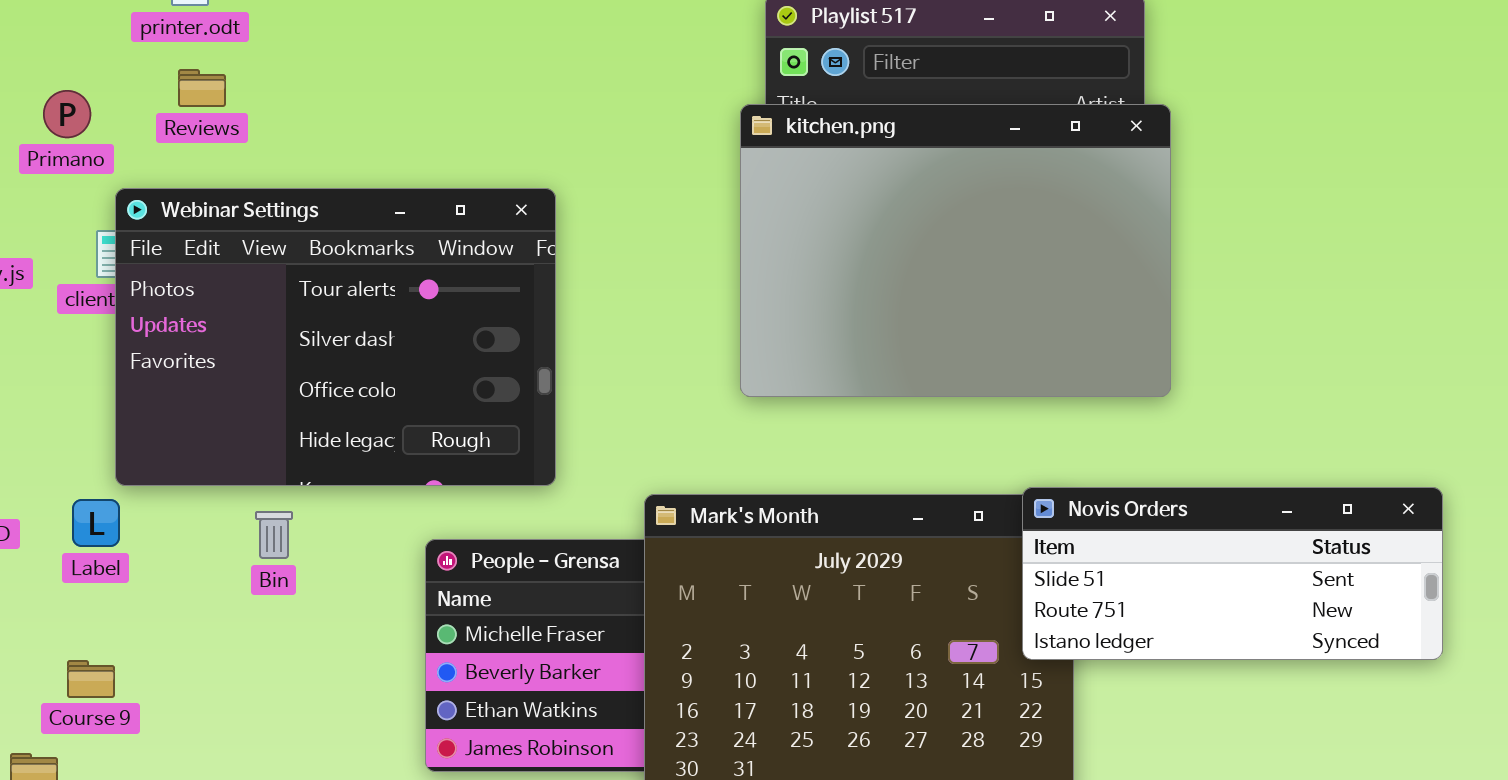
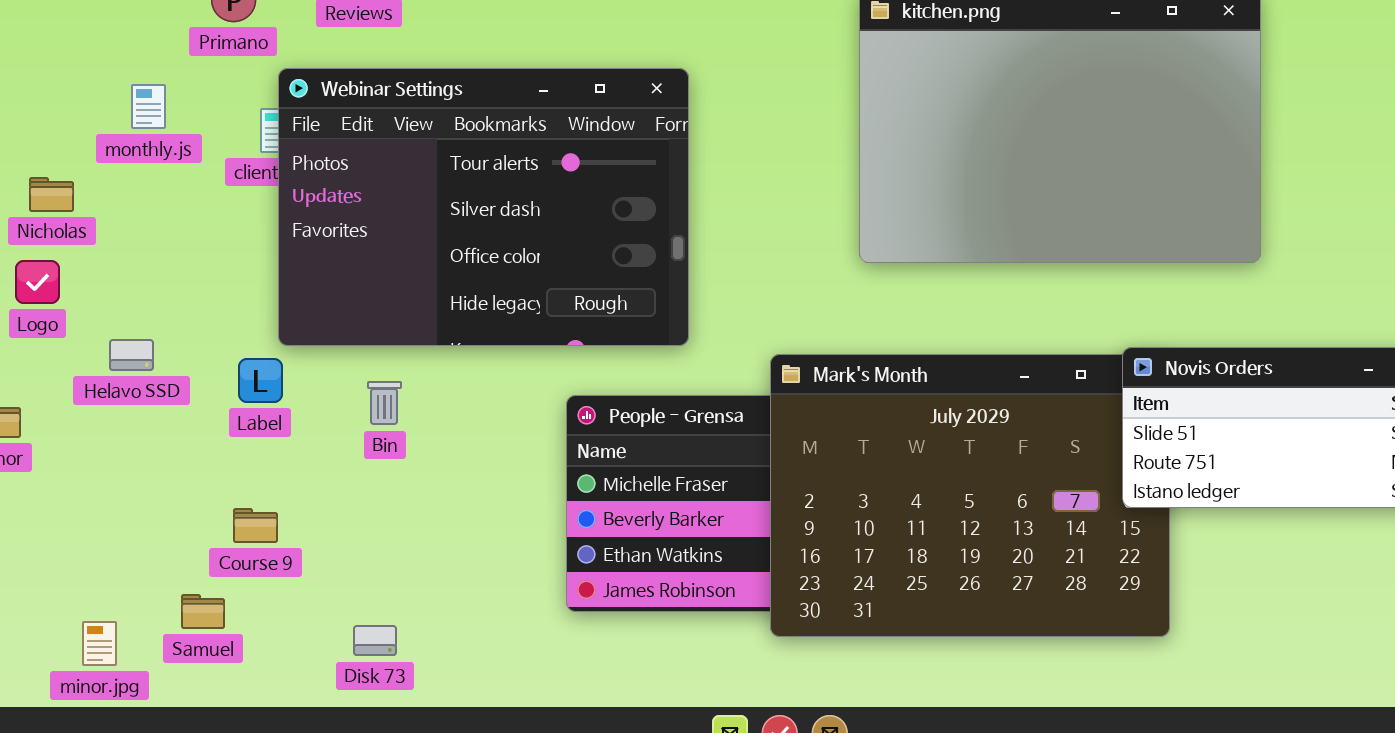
Bin: [255,511,293,559] -> [367,381,402,425], moved

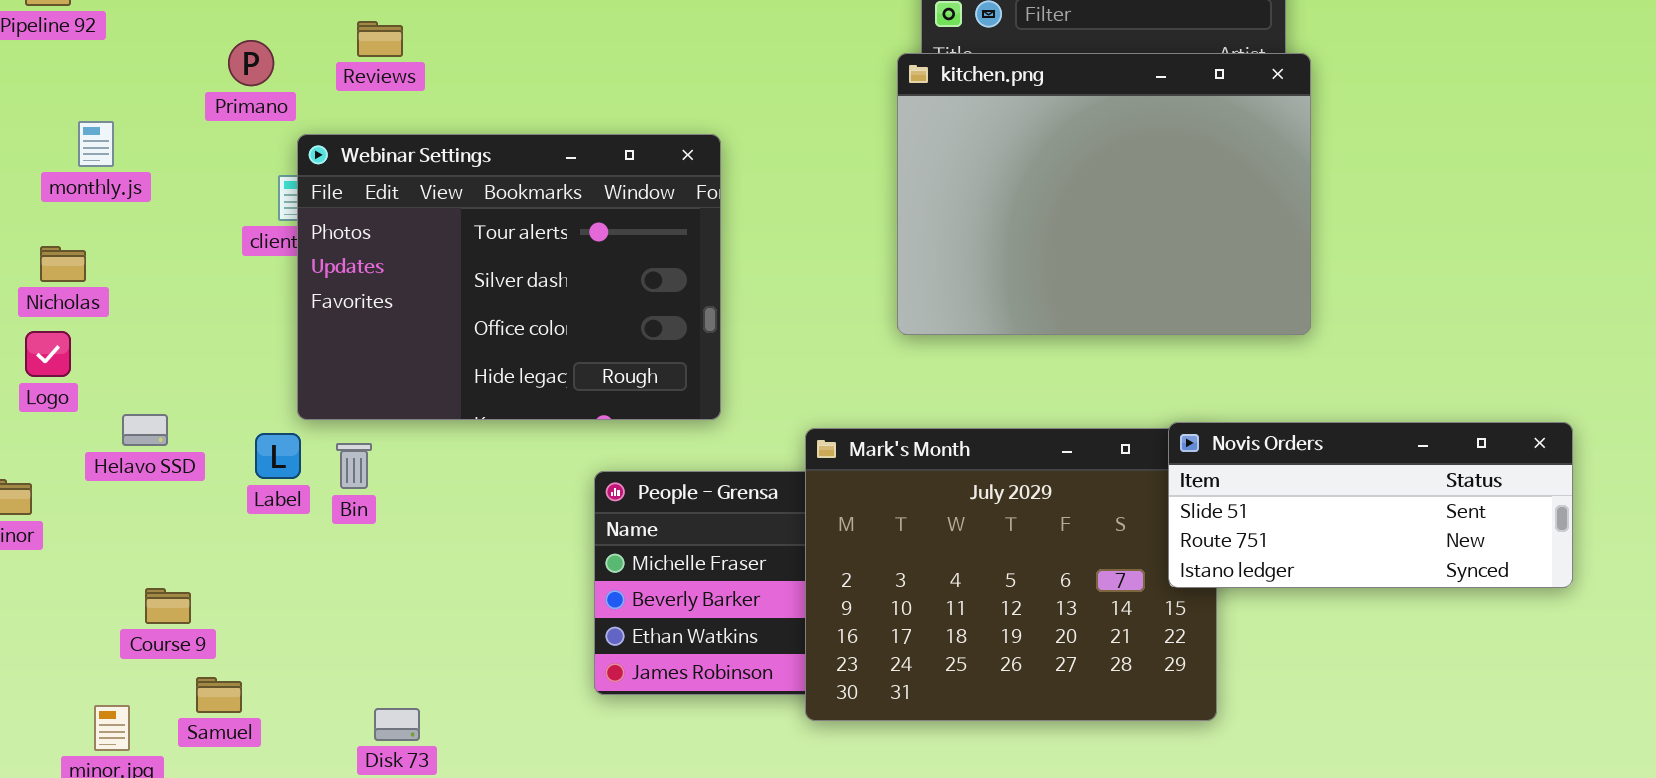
monthly.js: [131,84,166,129] -> [78,121,114,167], moved
Bin: [367,381,402,425] -> [336,443,372,489], moved
Course 9: [233,508,278,543] -> [145,588,191,624], moved

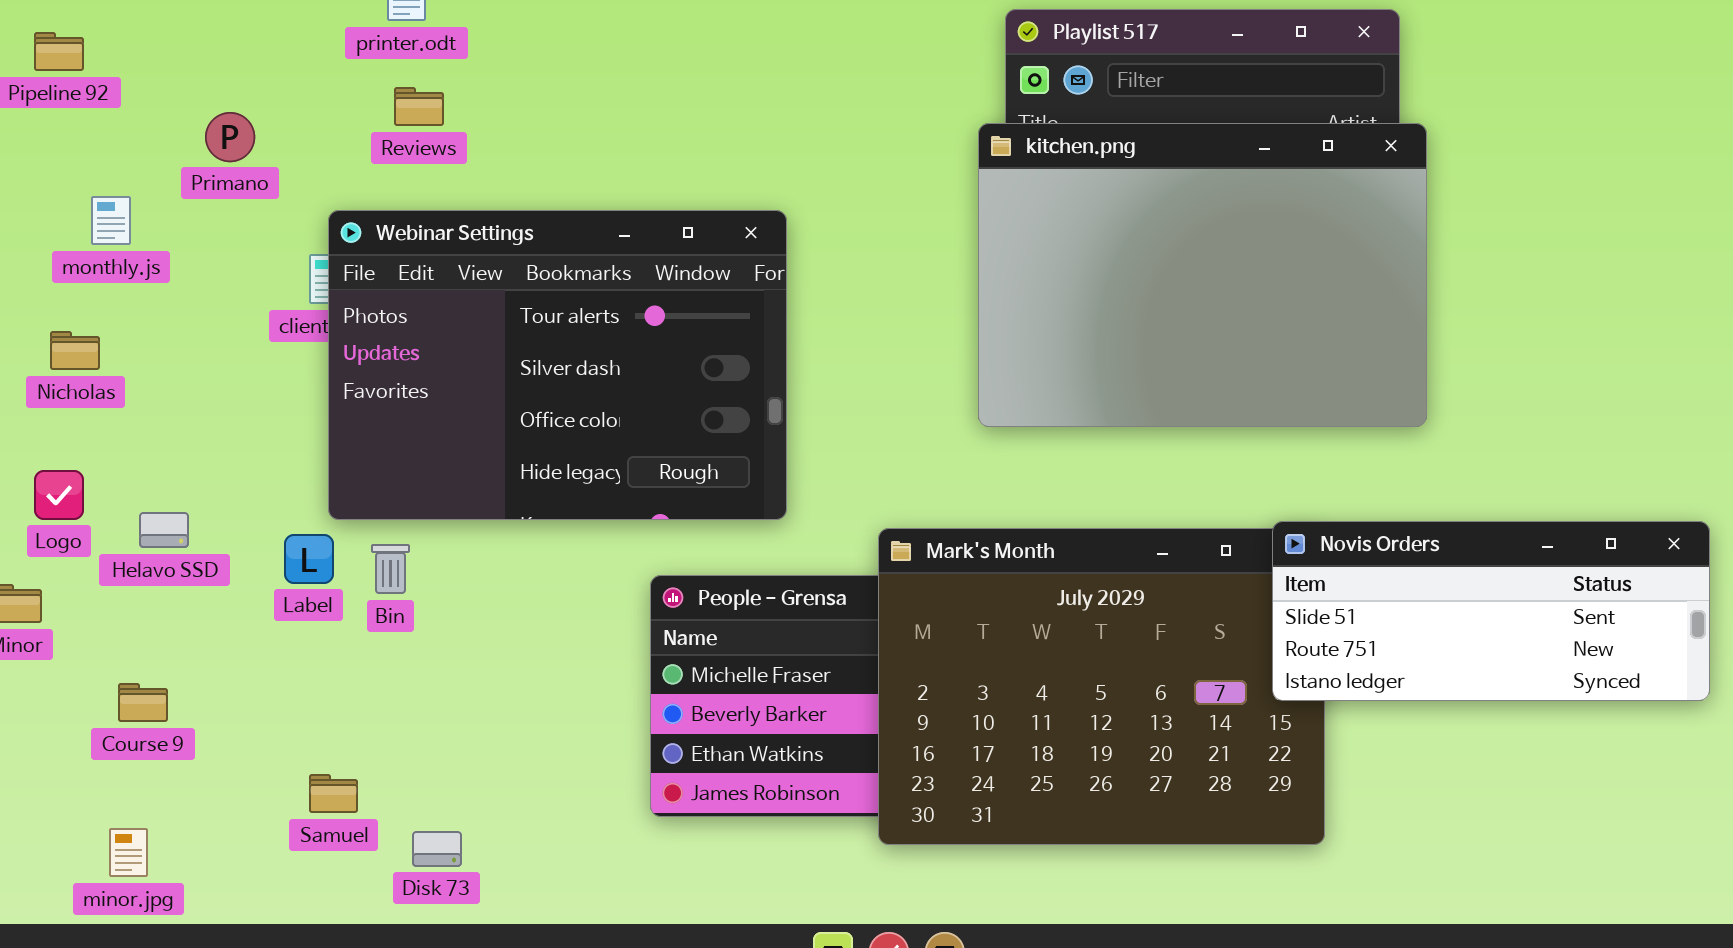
Primano: [228,40,274,86] -> [205,112,255,162], moved
Logo: [25,331,71,377] -> [34,470,84,520], moved
Course 9: [145,588,191,624] -> [118,683,168,722], moved
Samuel: [196,677,242,713] -> [309,774,358,813], moved

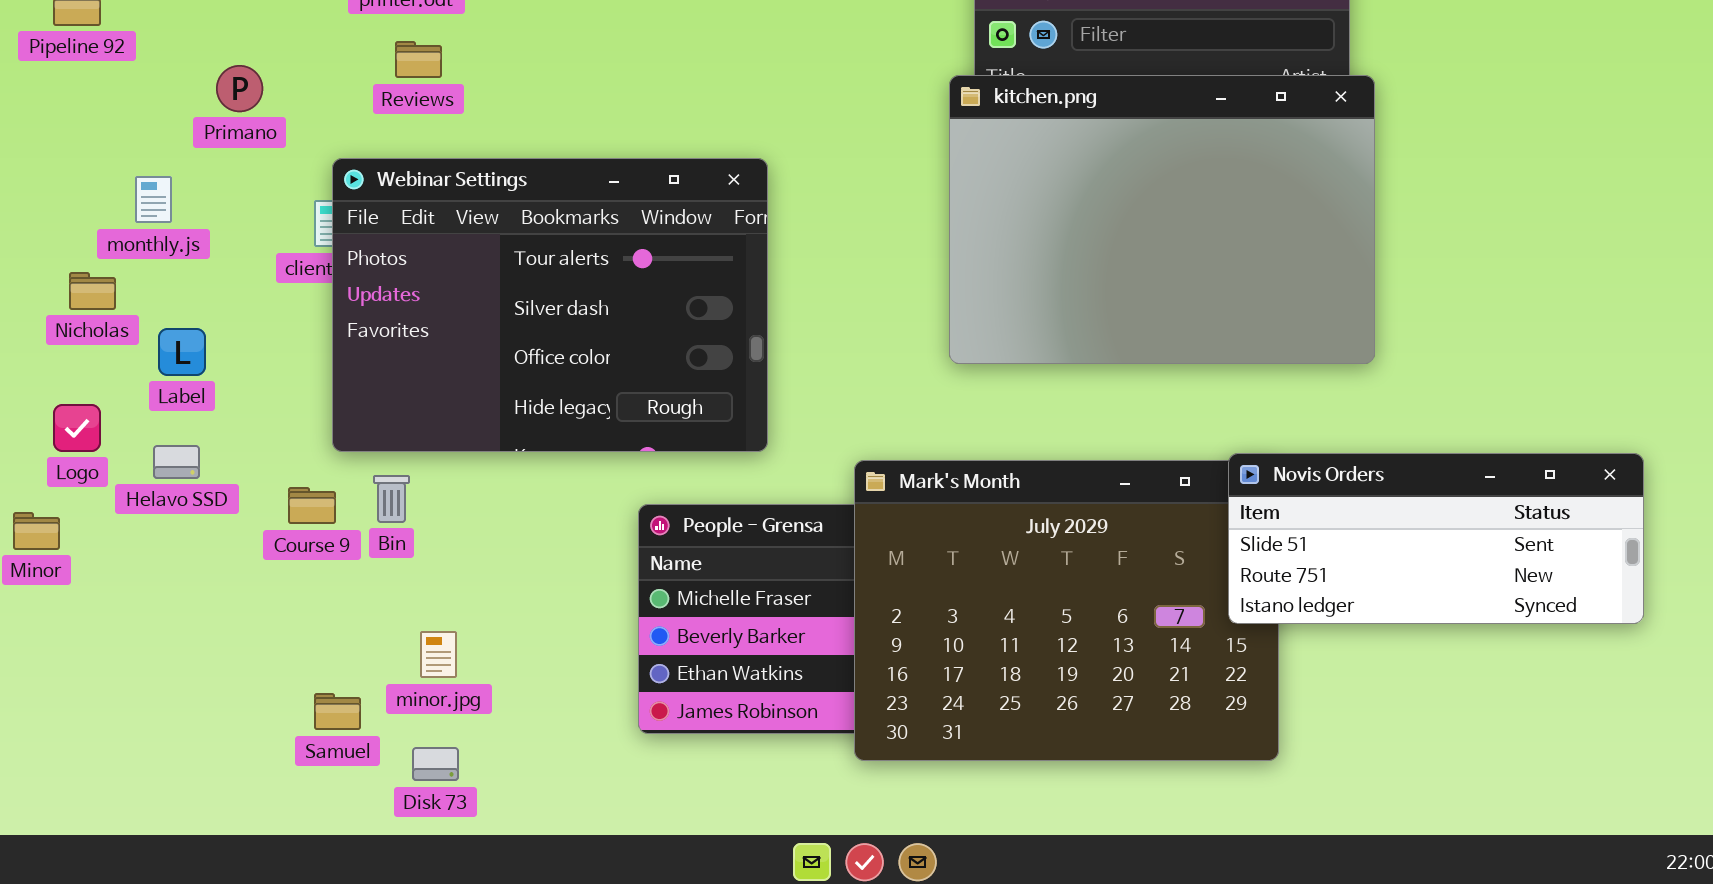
monthly.js: [91,196,131,245] -> [135,176,172,223], moved
Label: [284,534,334,584] -> [158,328,206,376], moved
Course 9: [118,683,168,722] -> [288,487,336,524], moved
minor.jpg: [109,828,148,877] -> [420,631,457,678], moved

